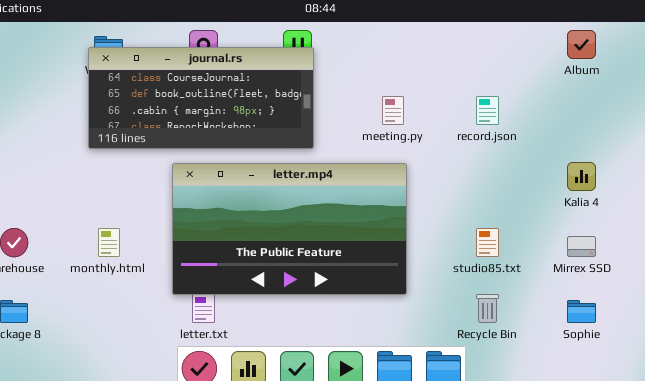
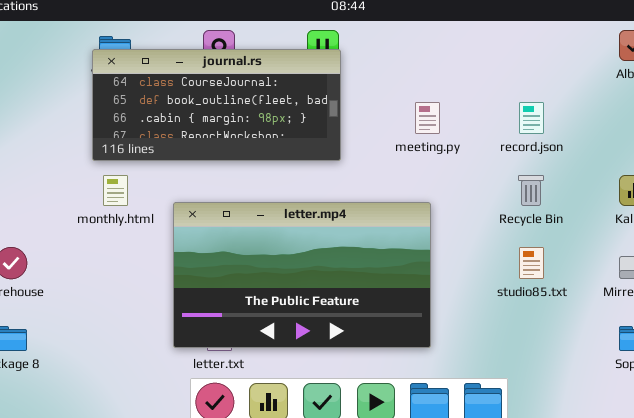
letter.mp4: [172,163,407,295] -> [173,202,431,348], moved
monthly.html: [98,228,120,257] -> [103,175,128,206], moved
Recycle Bin: [476,294,499,323] -> [518,175,544,206], moved

